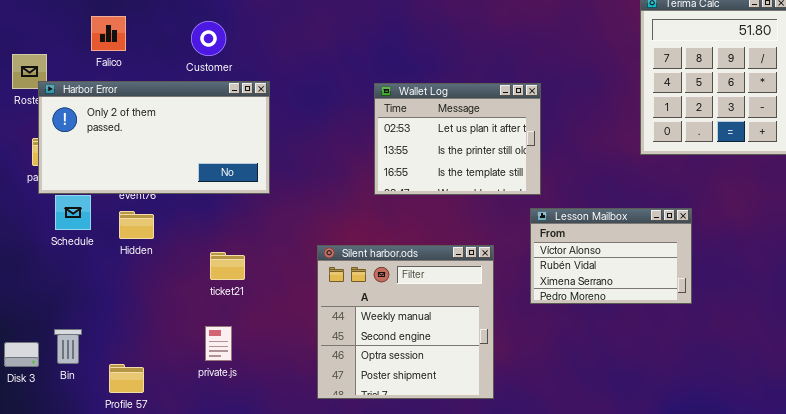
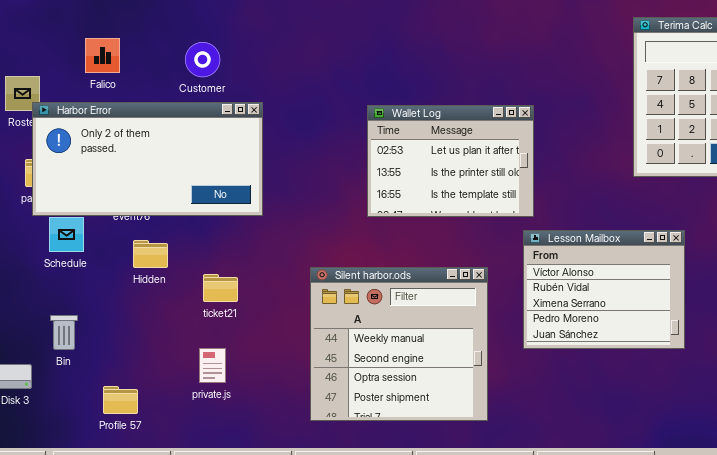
Lesson Mailbox: [530,208,692,304] -> [523,230,685,349], resized
Hidden: [119,211,154,239] -> [133,240,168,268], moved
Bin: [54,329,82,364] -> [50,315,78,350], moved

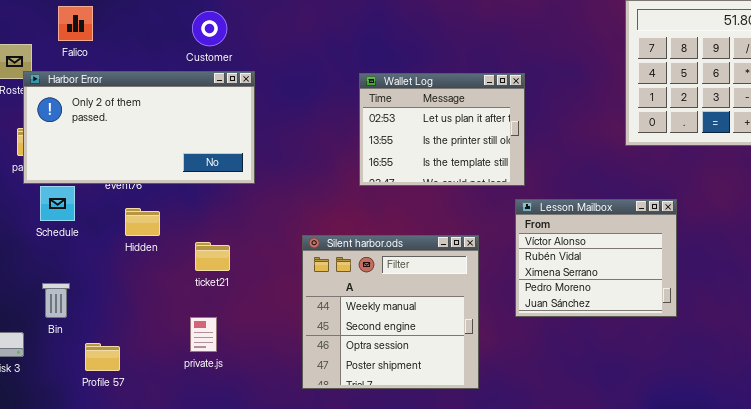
Falico: [85,38,120,73] -> [58,6,93,41], moved
Customer: [185,42,220,77] -> [192,11,227,46], moved
Profile 57: [103,386,138,414] -> [85,343,120,371], moved

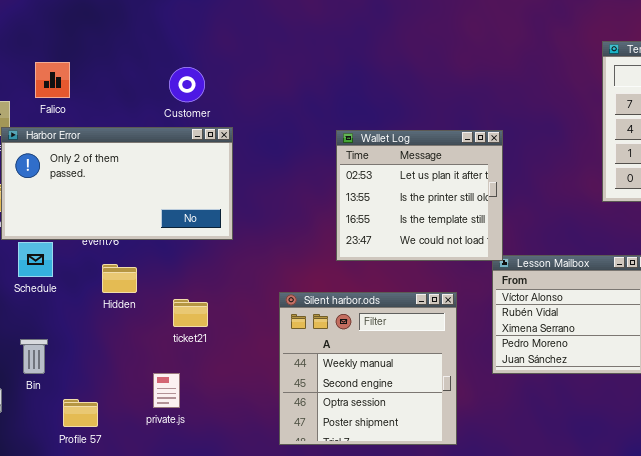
Wallet Log: [359,73,525,186] -> [336,130,503,261], resized
private.js: [190,317,217,352] -> [153,373,180,408], moved

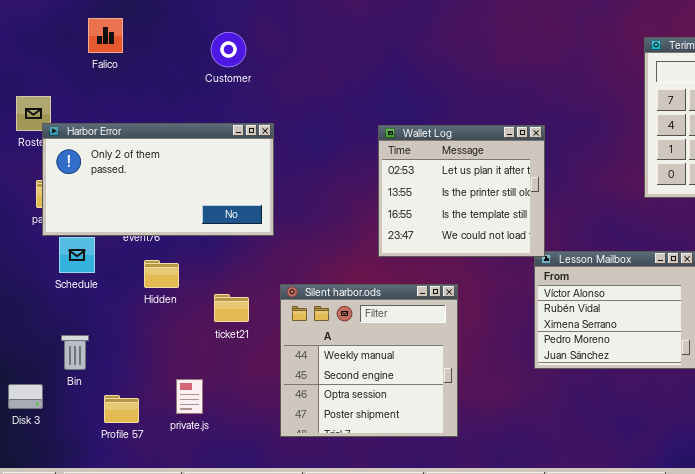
Falico: [35,62,70,98] -> [88,18,123,53], moved
Customer: [169,67,205,102] -> [211,32,246,67], moved
Silent harbor.ods: [279,292,457,445] -> [280,284,458,437], moved
private.js: [153,373,180,408] -> [176,379,203,414], moved

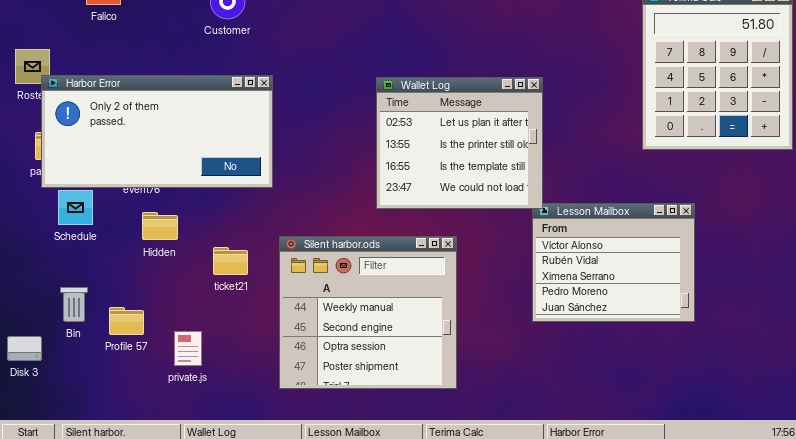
Profile 57: [104,395,139,423] -> [109,307,144,335], moved

